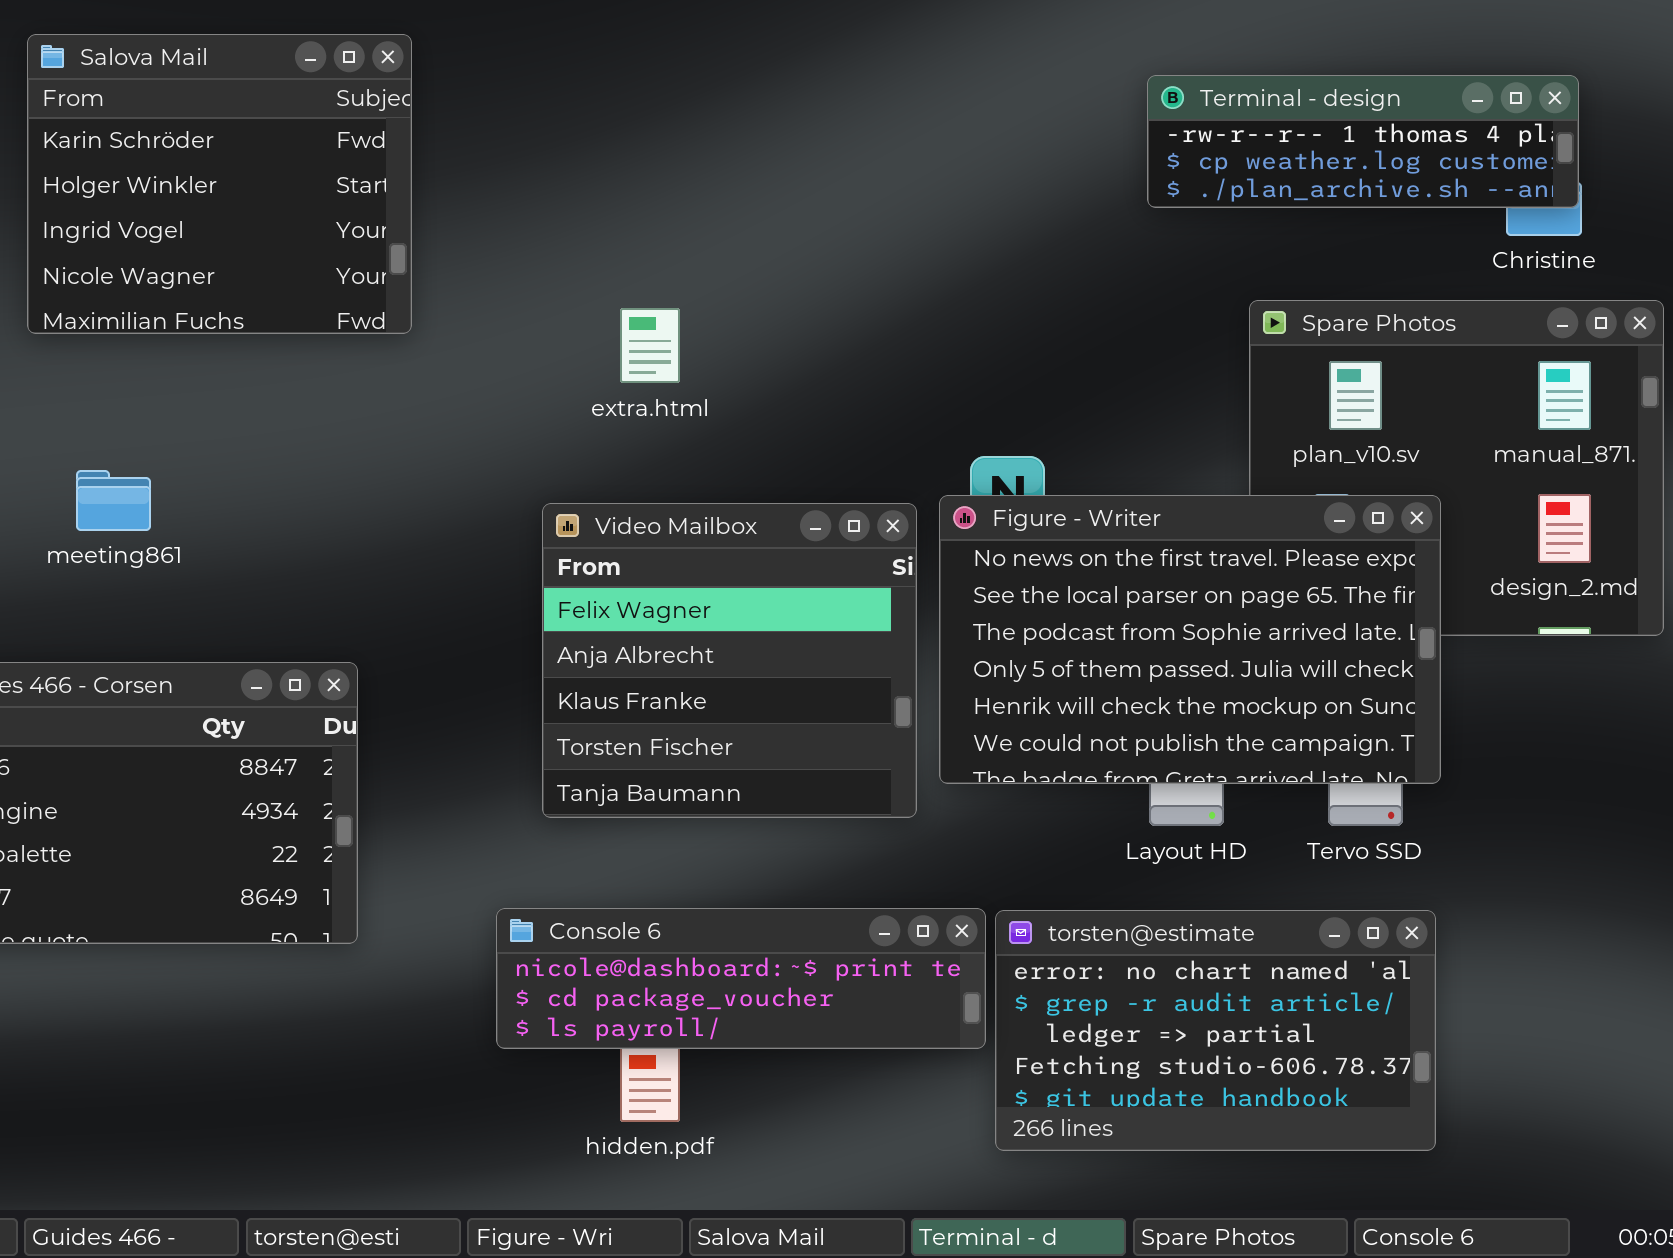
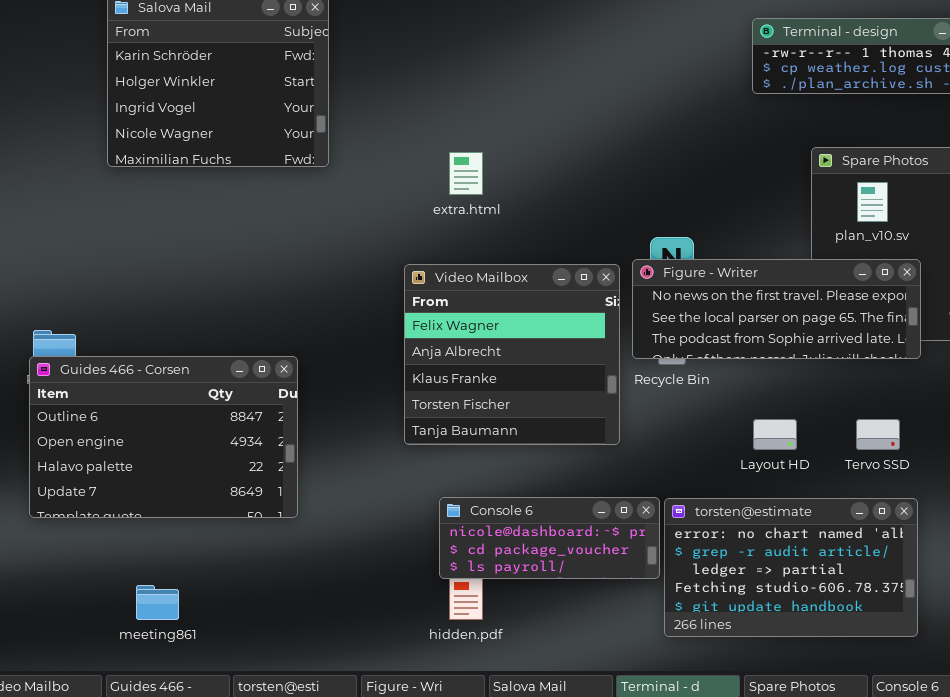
meeting861: [76,470,151,531] -> [136,585,179,620], moved
Figure - Writer: [939,495,1441,784] -> [632,259,921,359], resized
Console 6: [496,908,986,1049] -> [439,497,660,579], resized

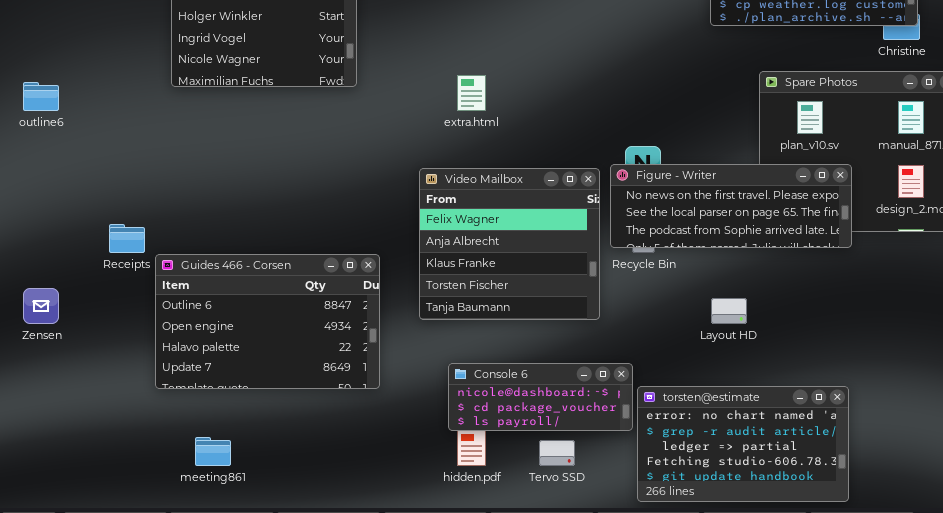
Guides 466 - Corsen: [29,356,298,518] -> [155,254,380,389], moved
Tervo SSD: [856,419,900,450] -> [539,440,575,466], moved
torsten@estimate: [664,498,918,637] -> [637,386,849,502], moved

